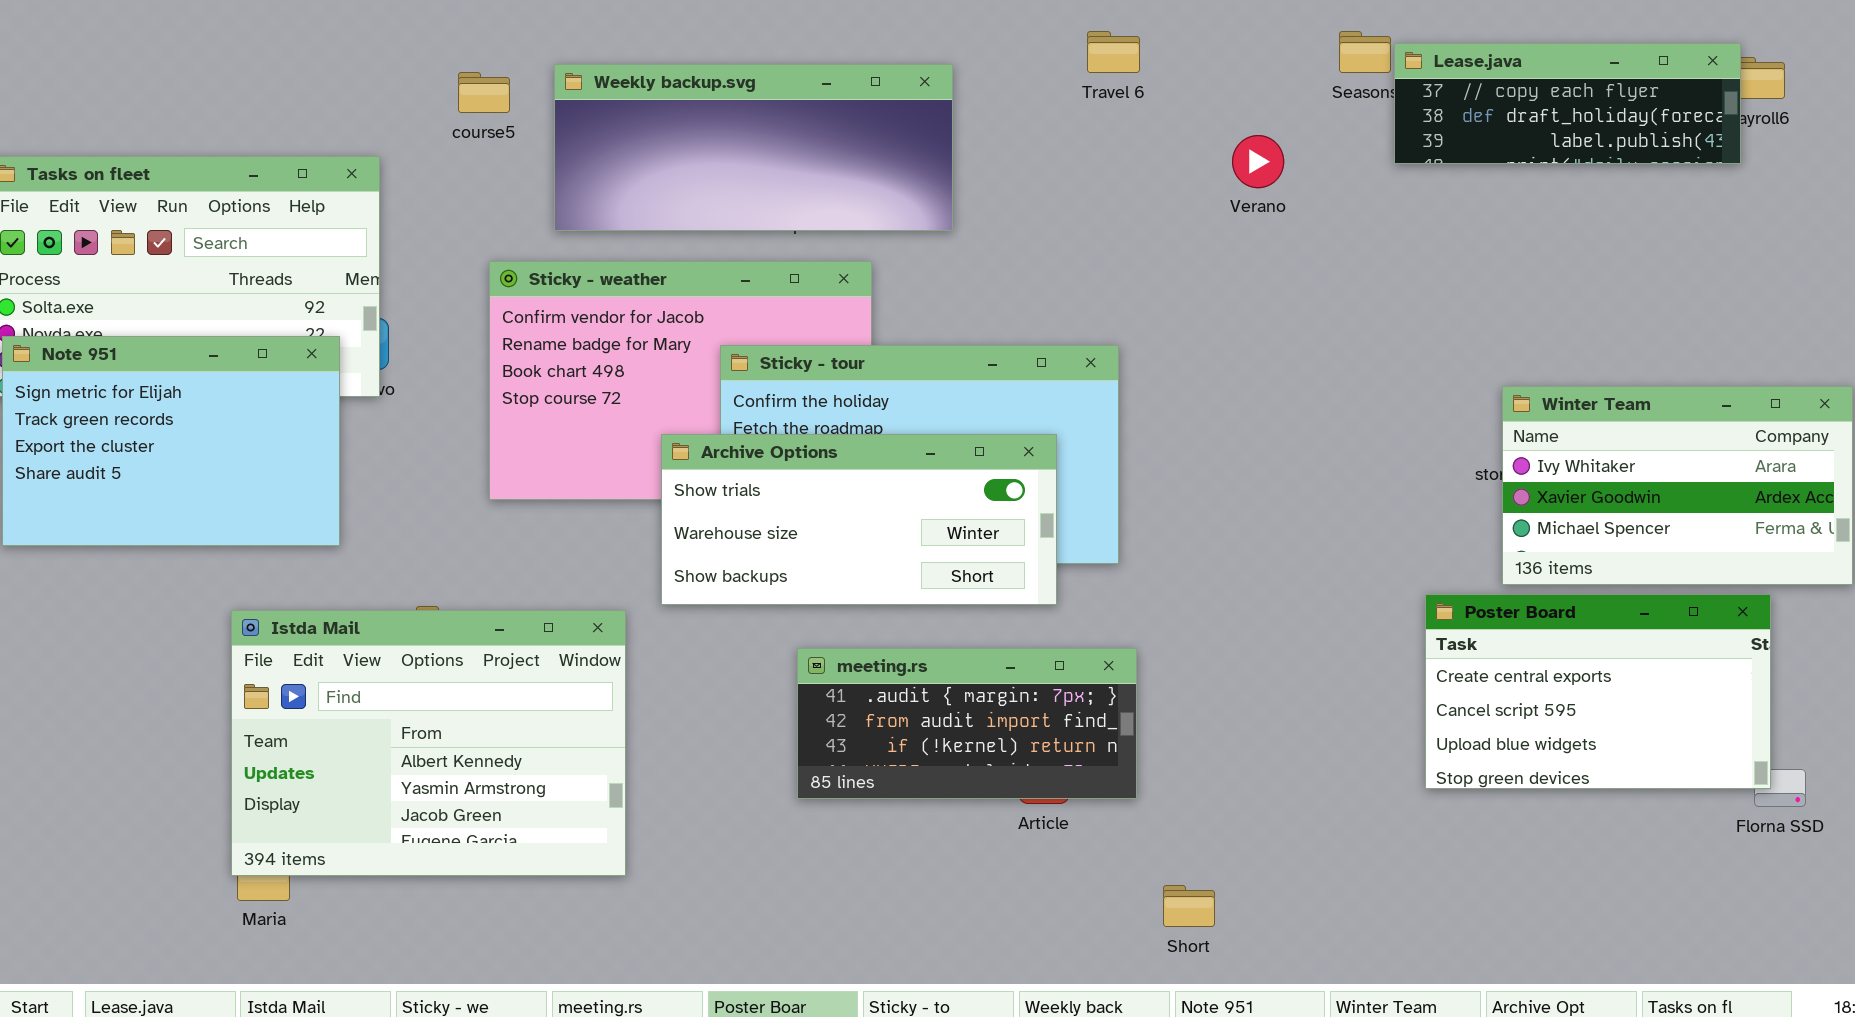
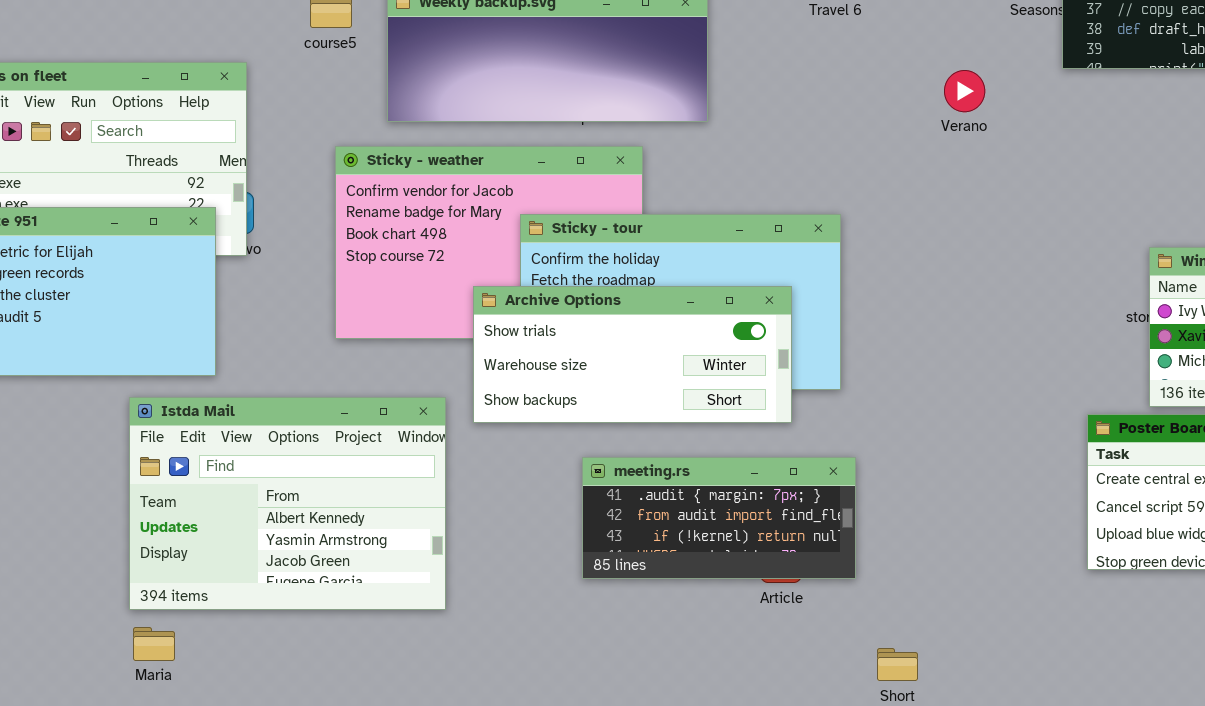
Verano: [1232,135,1284,188] -> [944,70,985,112], moved
Istda Mail: [231,610,626,876] -> [129,397,446,610], moved

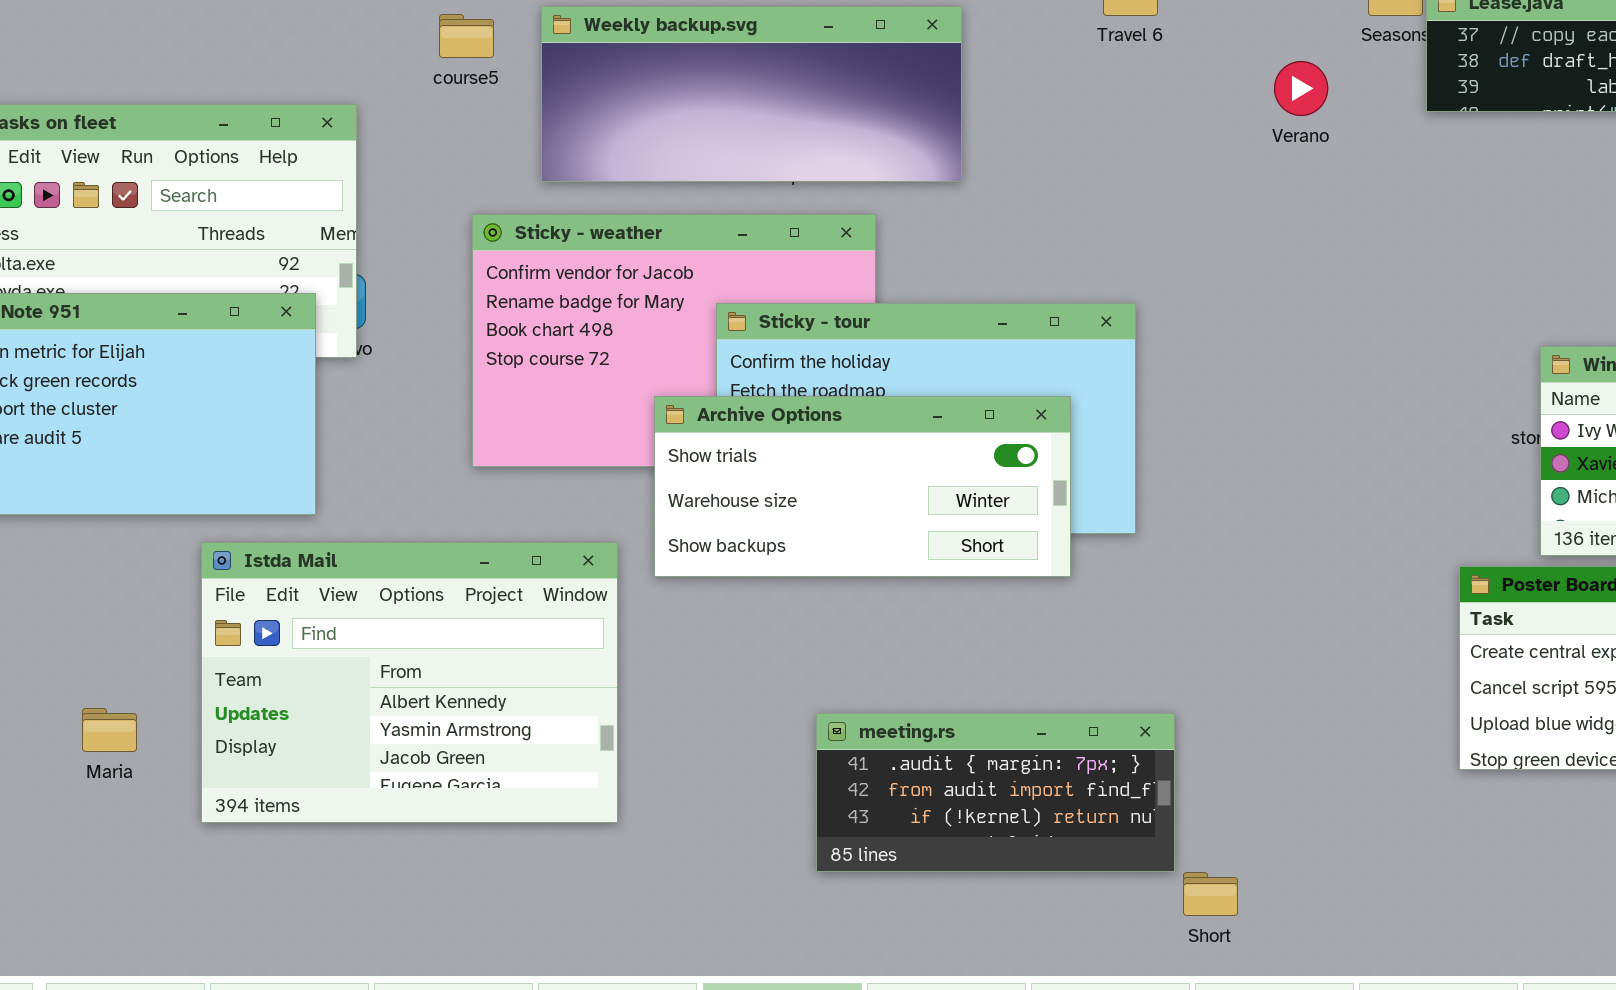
Verano: [944,70,985,112] -> [1274,61,1328,116], moved
meeting.rs: [582,457,856,579] -> [816,713,1175,872], moved
Maria: [133,627,175,661] -> [82,708,137,752], moved

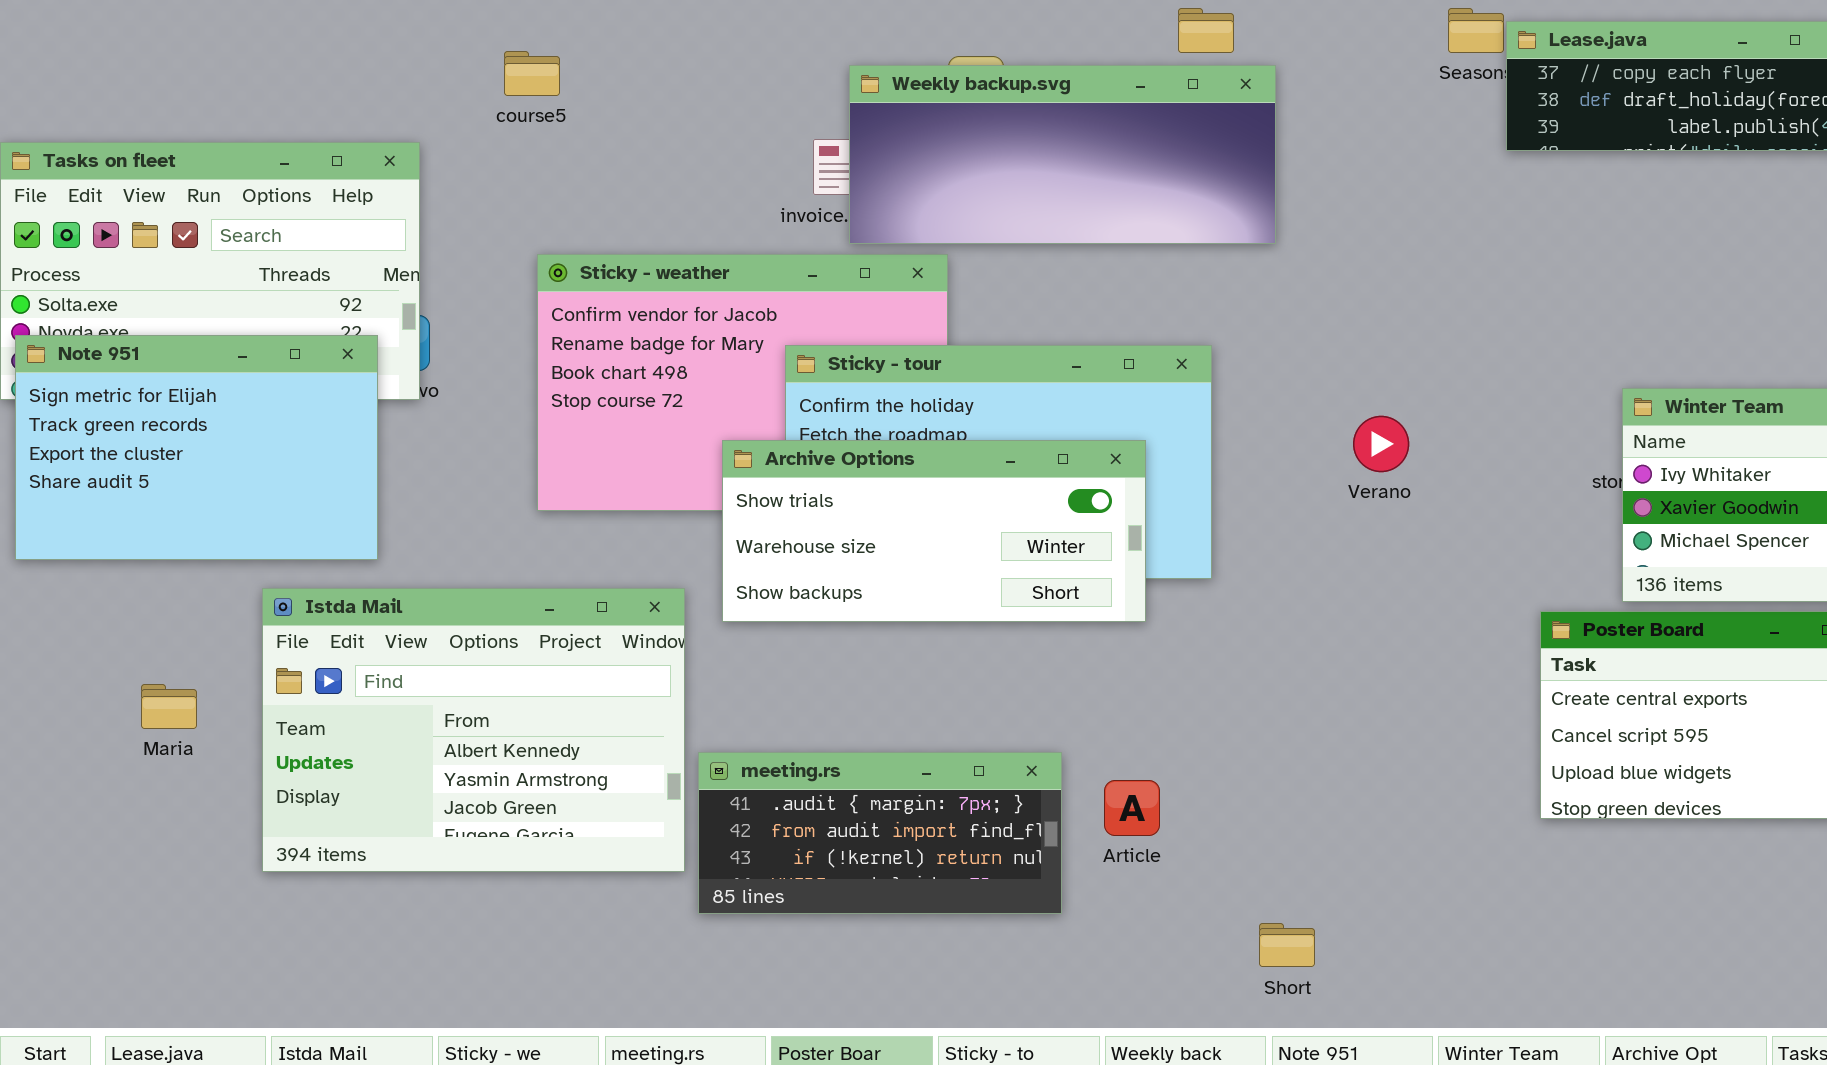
Weekly backup.svg: [541,6,962,182] -> [849,65,1276,244], moved
Verano: [1274,61,1328,116] -> [1353,416,1409,472], moved
Maria: [82,708,137,752] -> [141,684,197,729], moved
meeting.rs: [816,713,1175,872] -> [698,752,1062,914], moved

